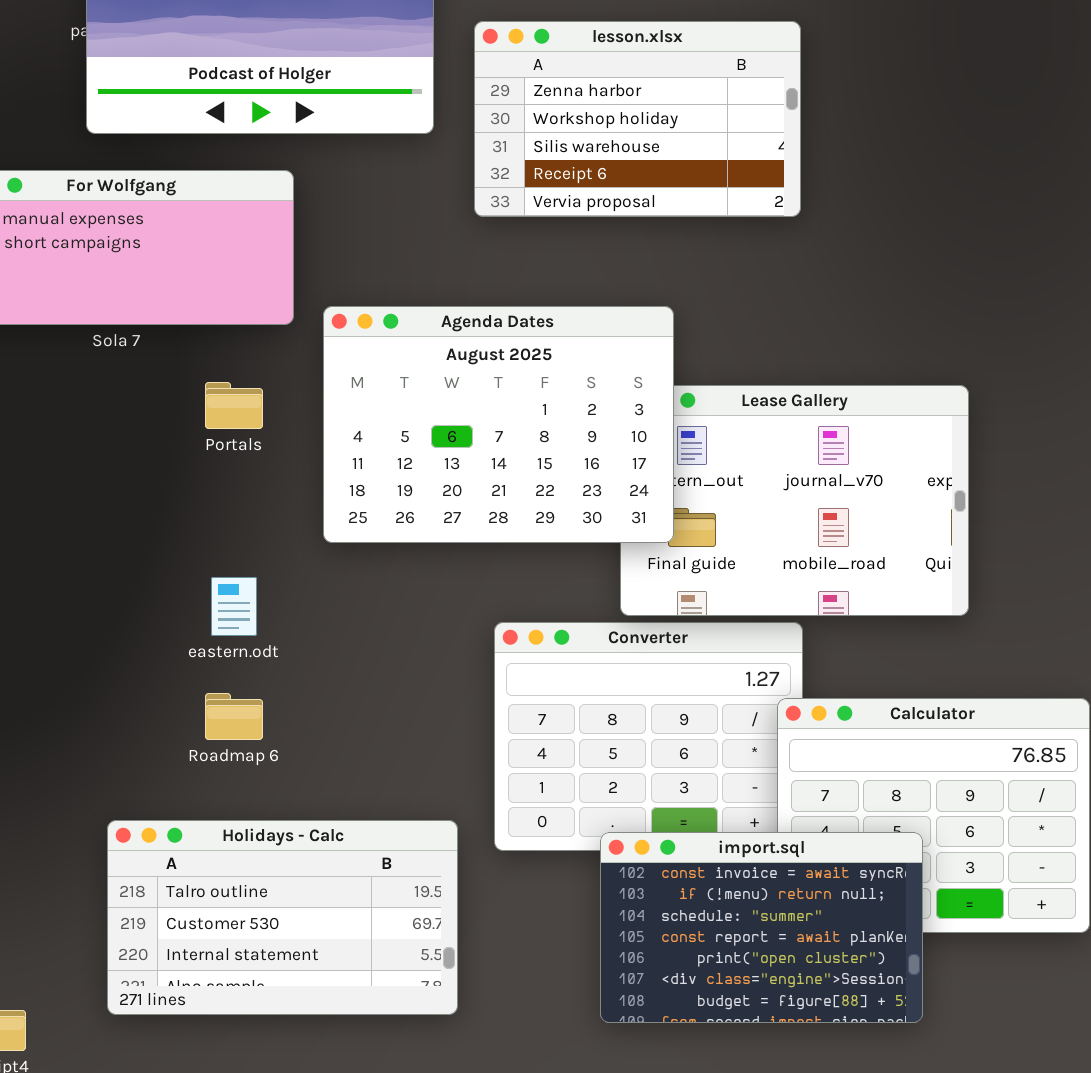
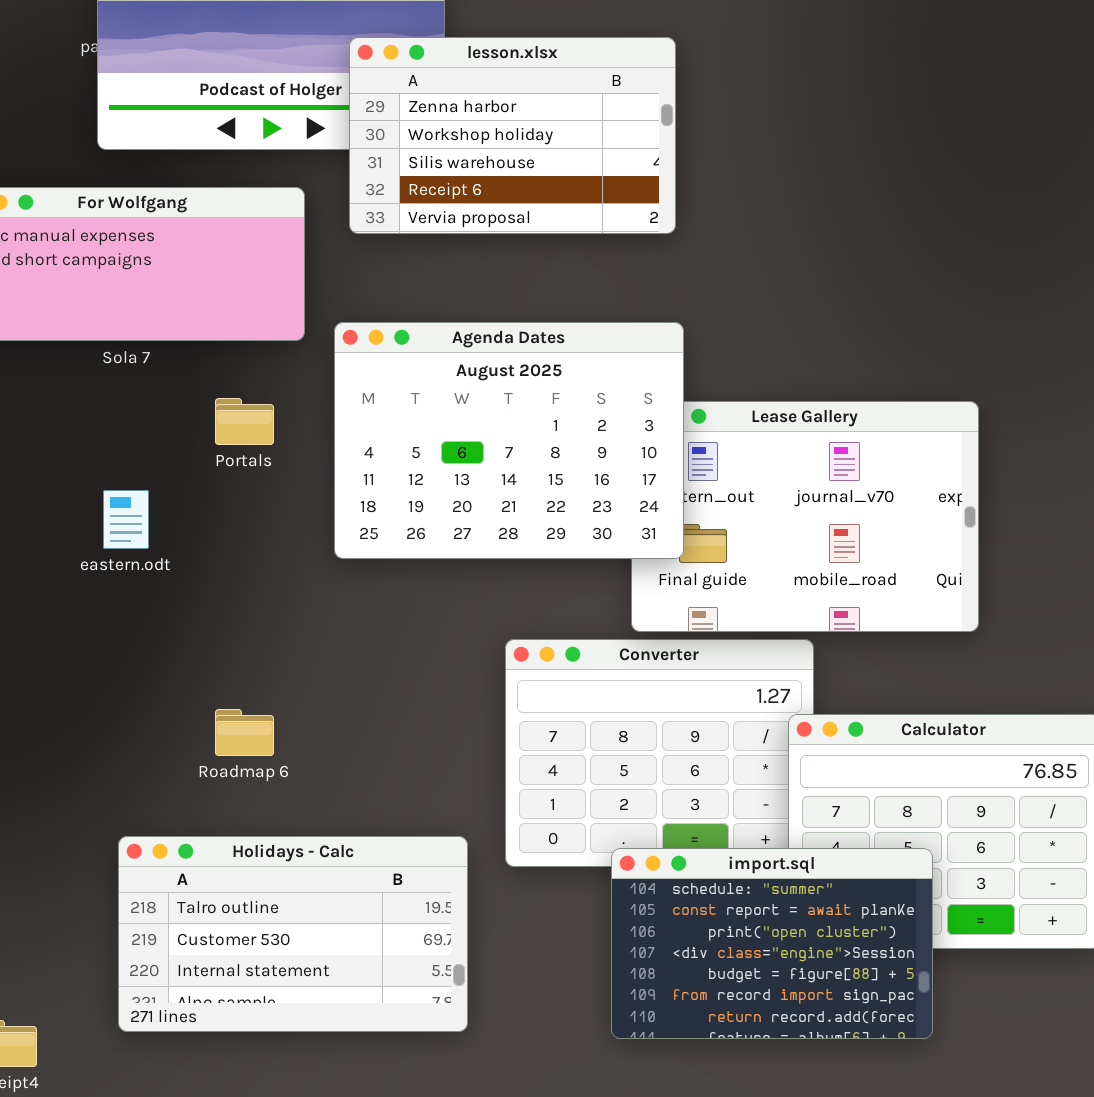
lesson.xlsx: [474,21,801,217] -> [349,37,676,234], moved
eastern.odt: [211,577,257,636] -> [103,490,149,549], moved
import.sql: [600,832,923,1023] -> [611,848,933,1039], scrolled down 2 rows

